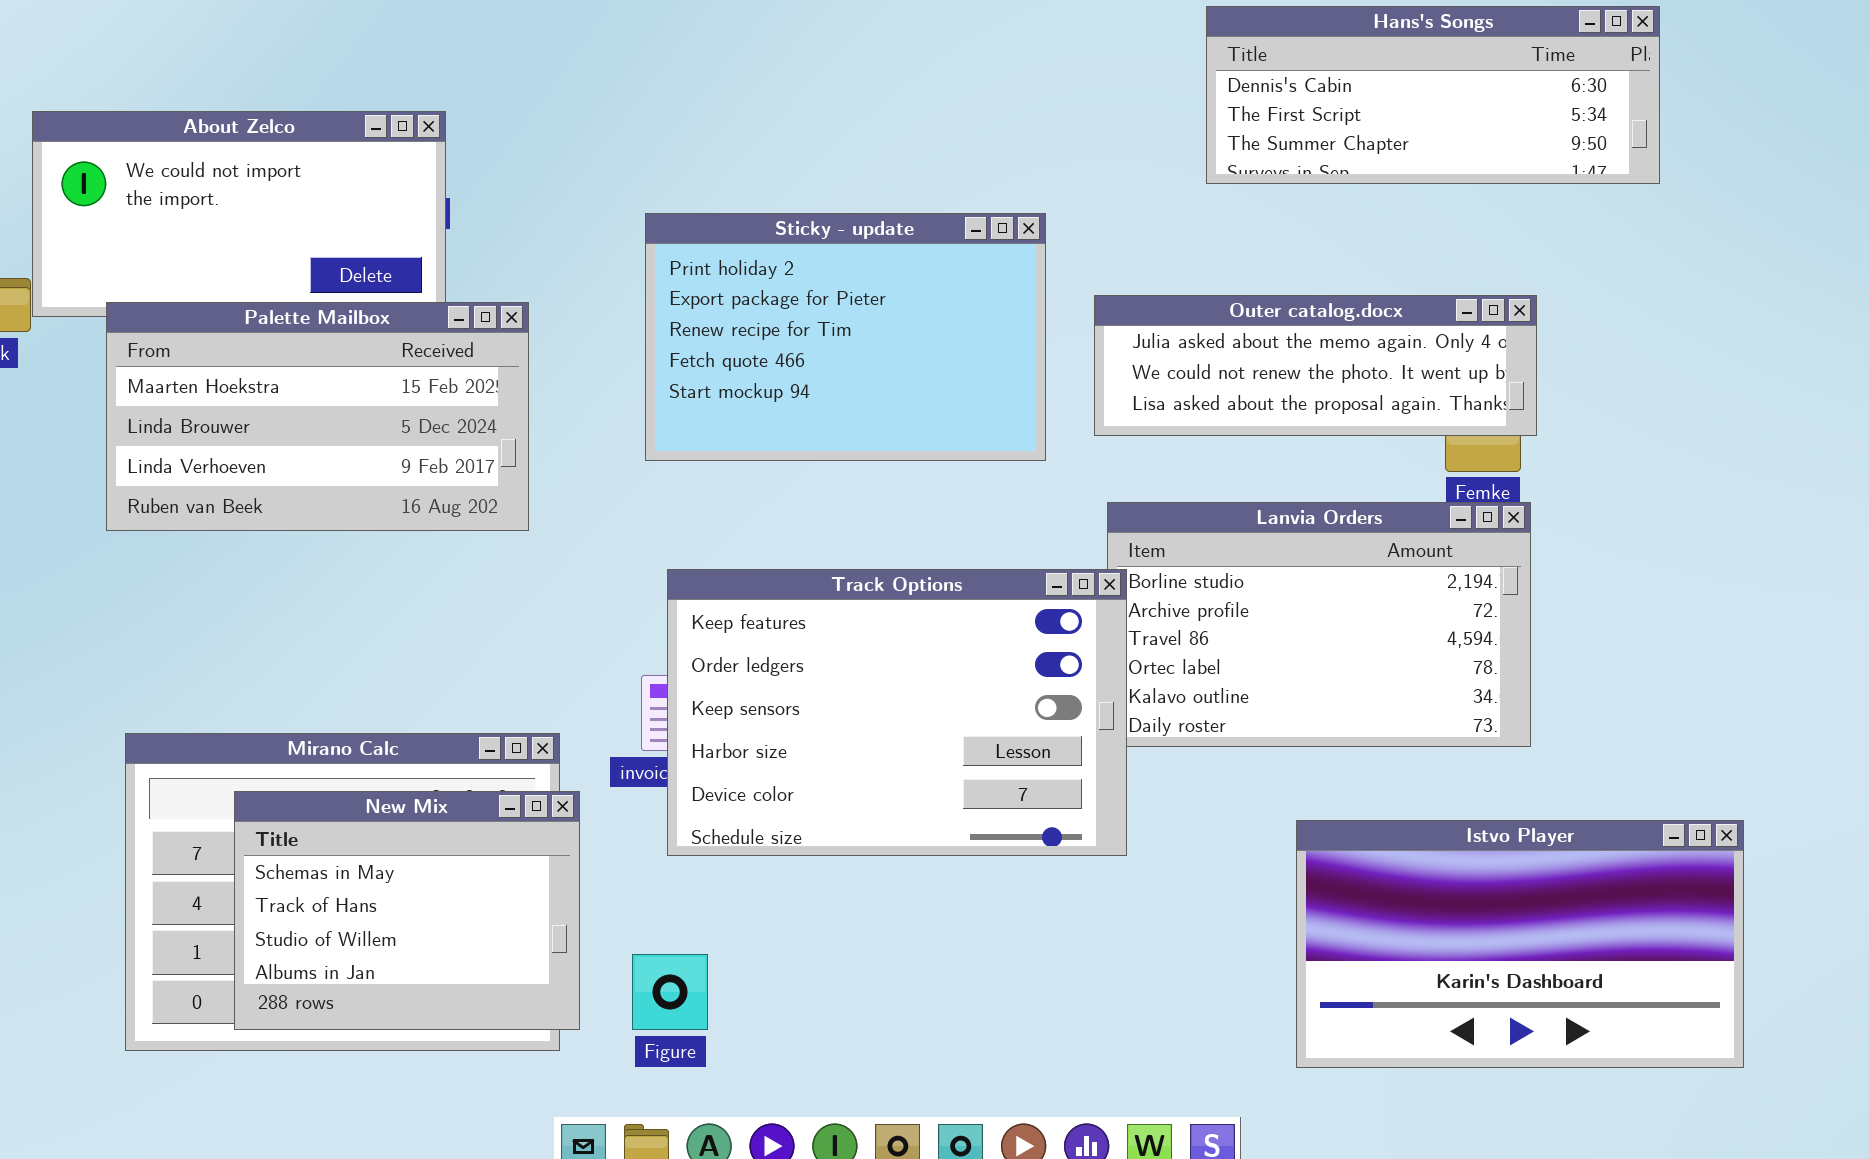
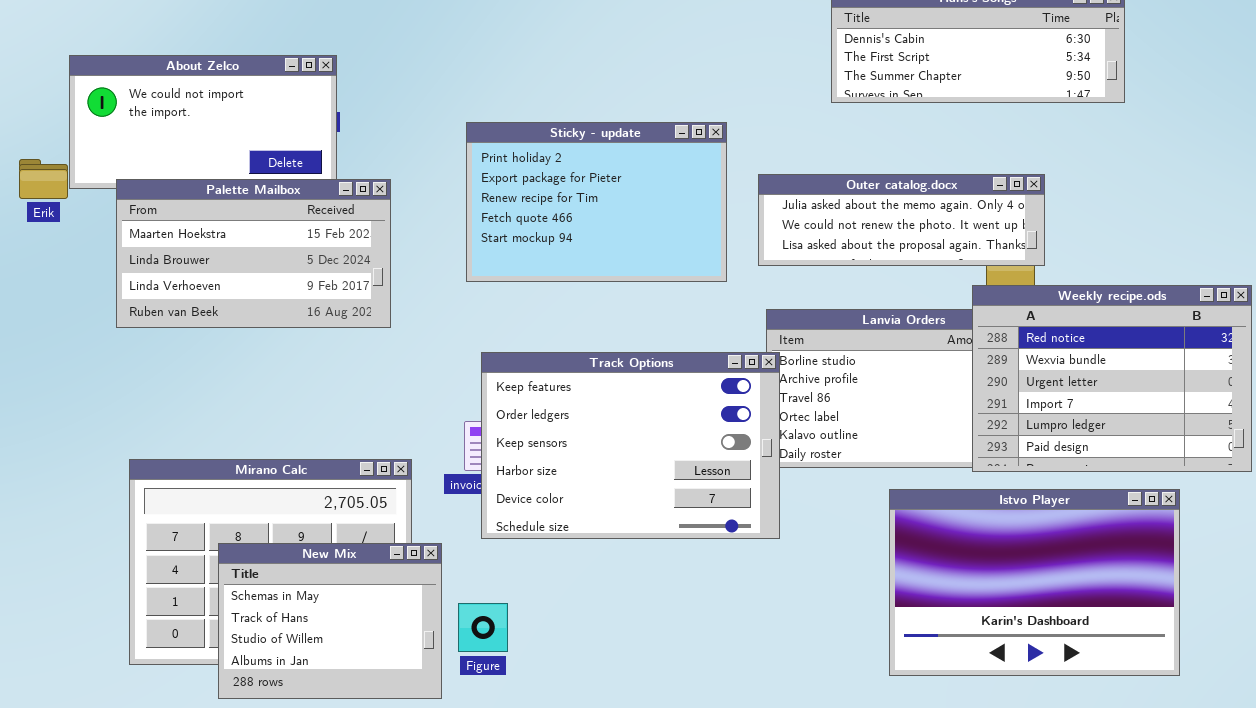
Weekly recipe.ods: none -> [972,285,1252,472], opened
New Mix: [234,791,580,1030] -> [218,543,442,699], moved
Istvo Player: [1296,820,1744,1068] -> [889,489,1180,676], resized

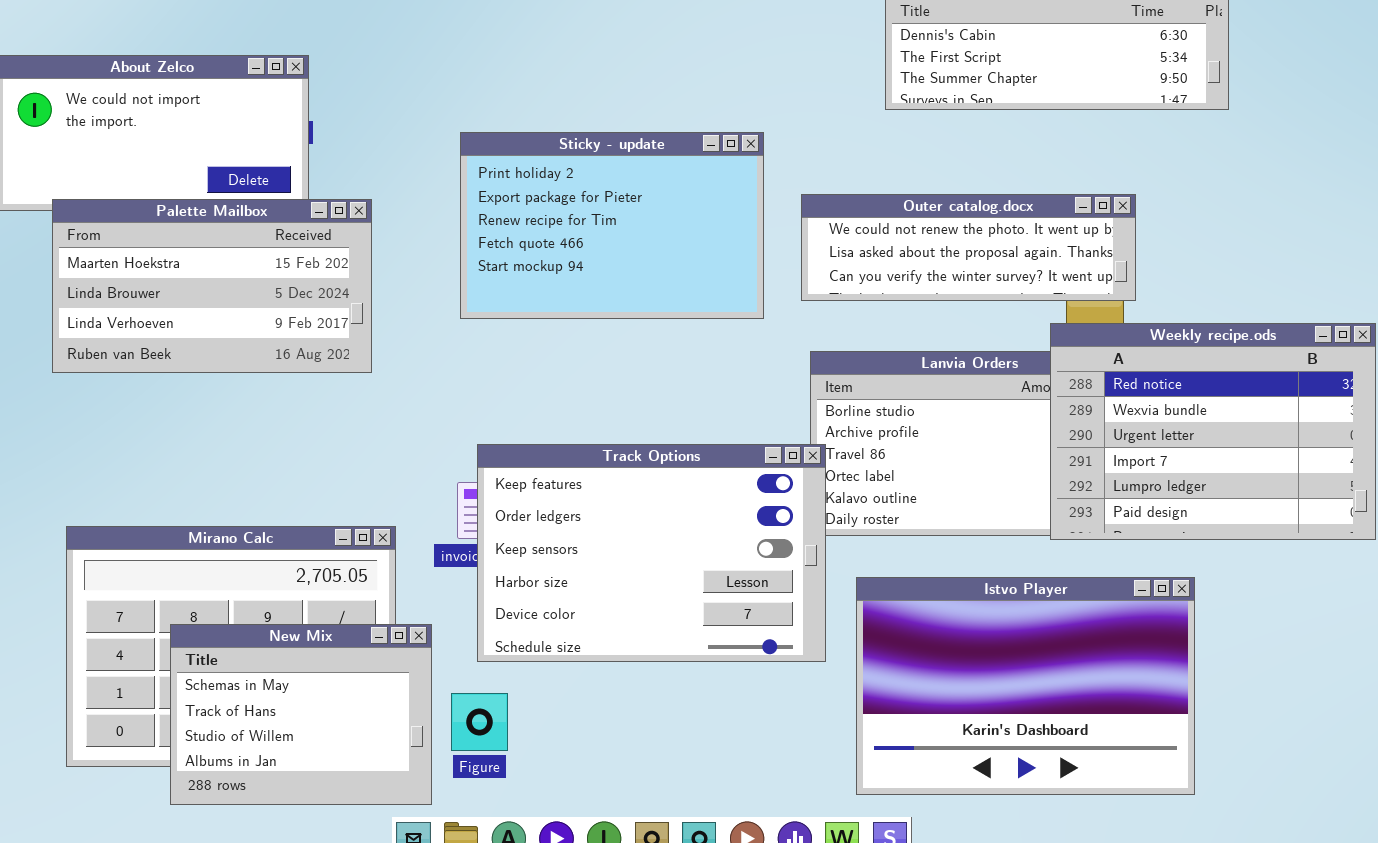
Outer catalog.docx: [758,174,1045,266] -> [801,194,1136,301], scrolled down 1 row
Track Options: [481,352,780,539] -> [477,444,826,662], moved
Istvo Player: [889,489,1180,676] -> [856,577,1195,795], moved

